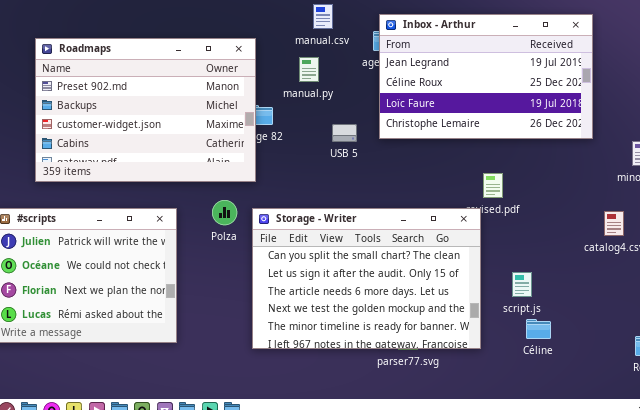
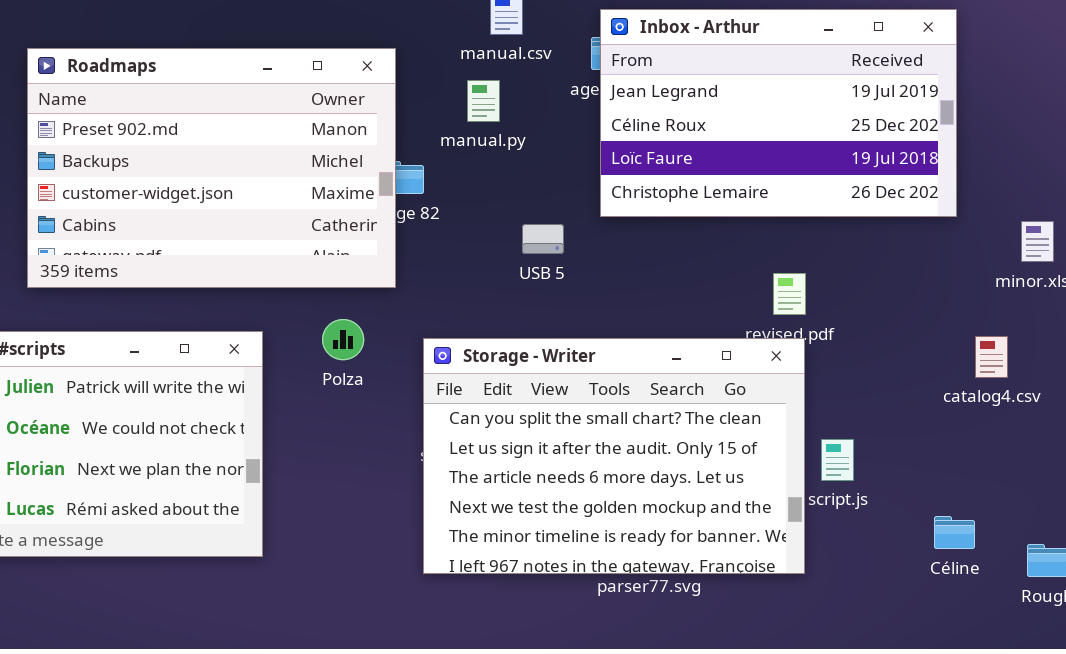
USB 5: [332,124,357,142] -> [522,224,564,254], moved
Storage - Writer: [252,208,481,349] -> [423,338,805,574], moved
Céline: [526,319,551,339] -> [934,516,975,549], moved

